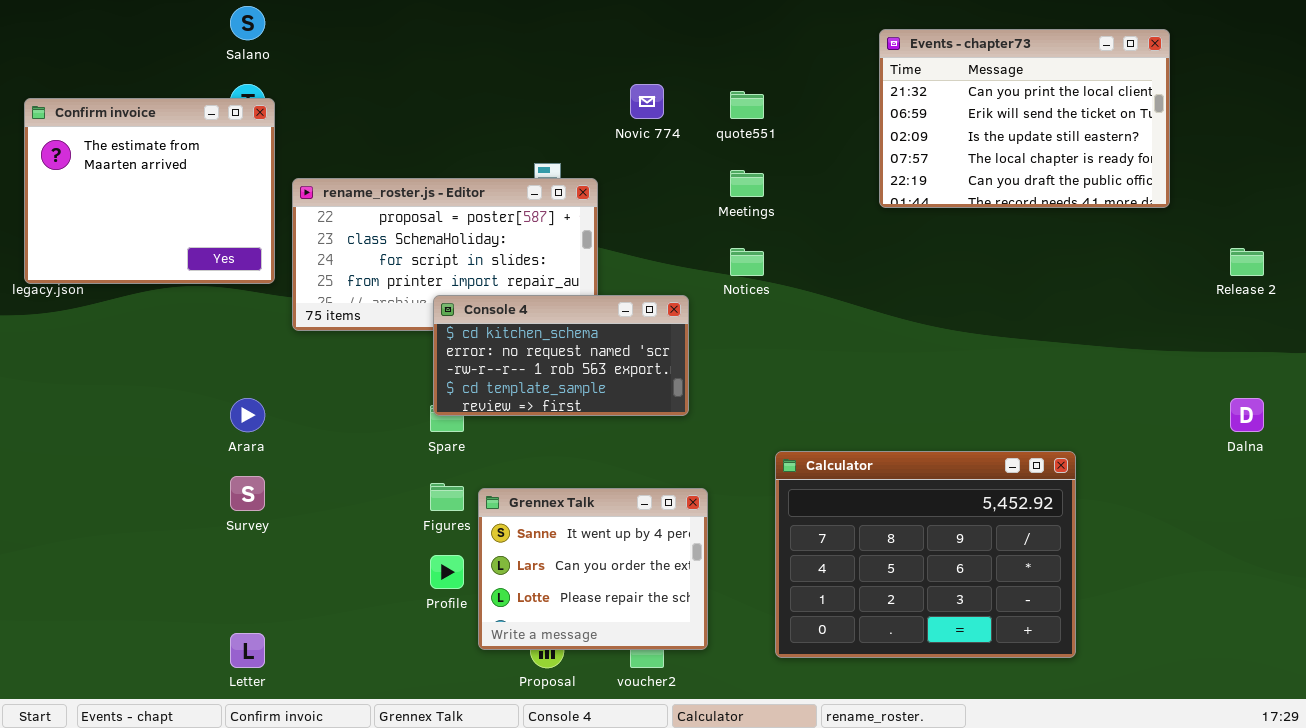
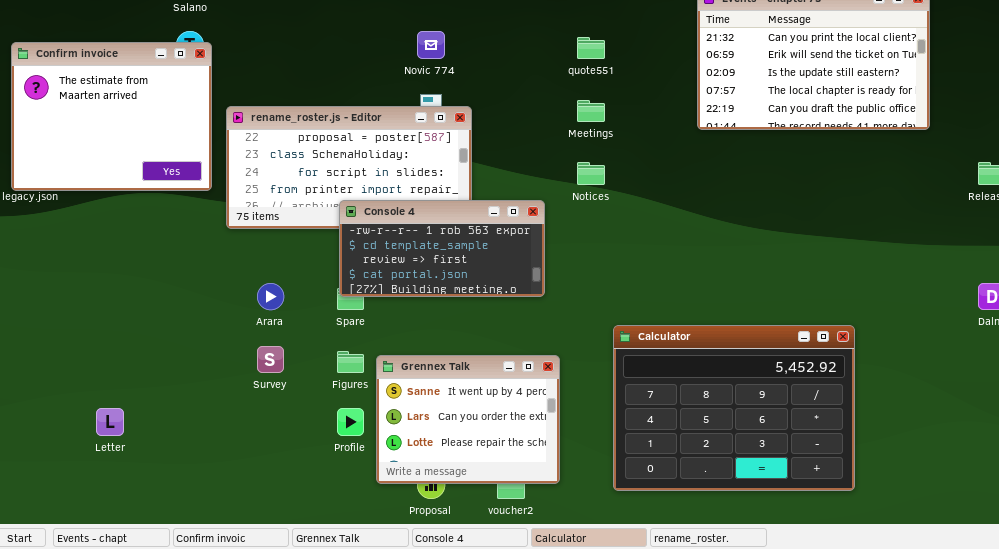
Novic 774: [630,84,664,119] -> [417,31,445,59], moved
Console 4: [433,295,689,416] -> [339,200,545,297], scrolled down 2 rows
Arara: [230,398,265,432] -> [257,283,284,310], moved
Survey: [230,476,265,511] -> [257,346,284,373], moved
Letter: [230,633,265,668] -> [96,408,124,436], moved

